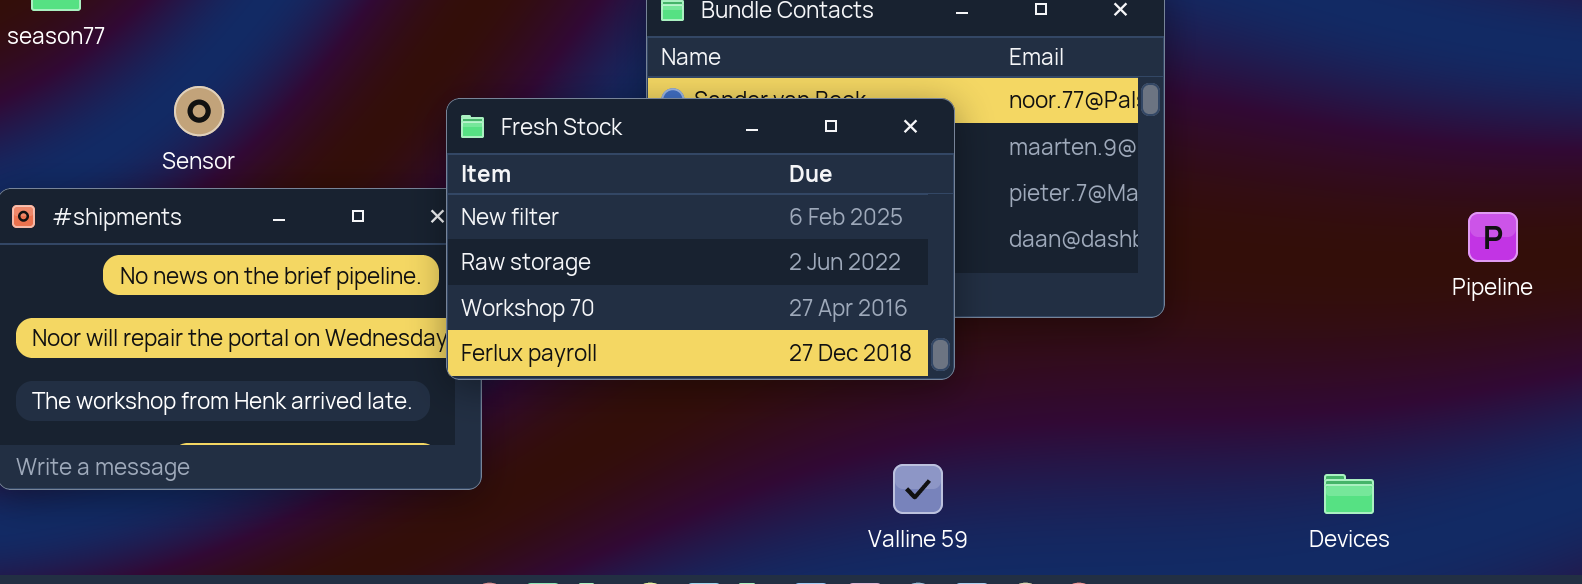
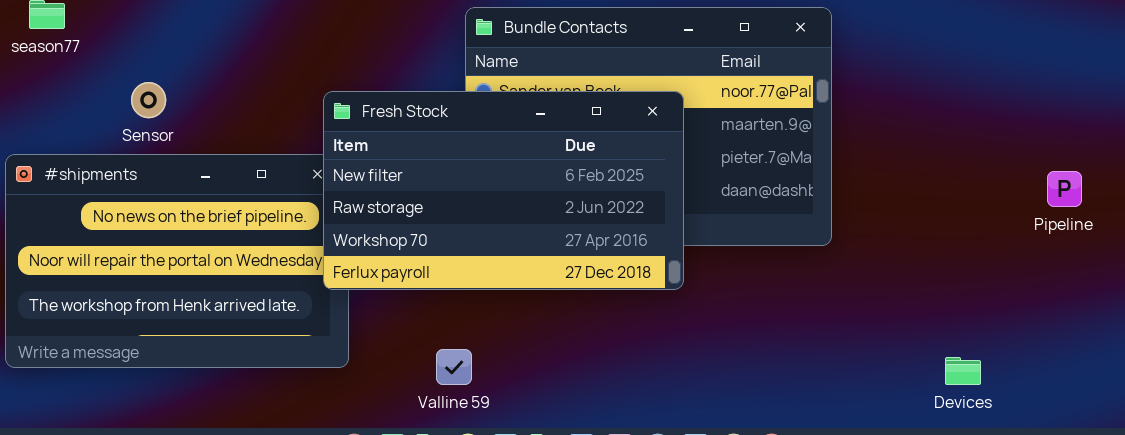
Valline 59: [893,464,943,514] -> [436,349,472,385], moved

